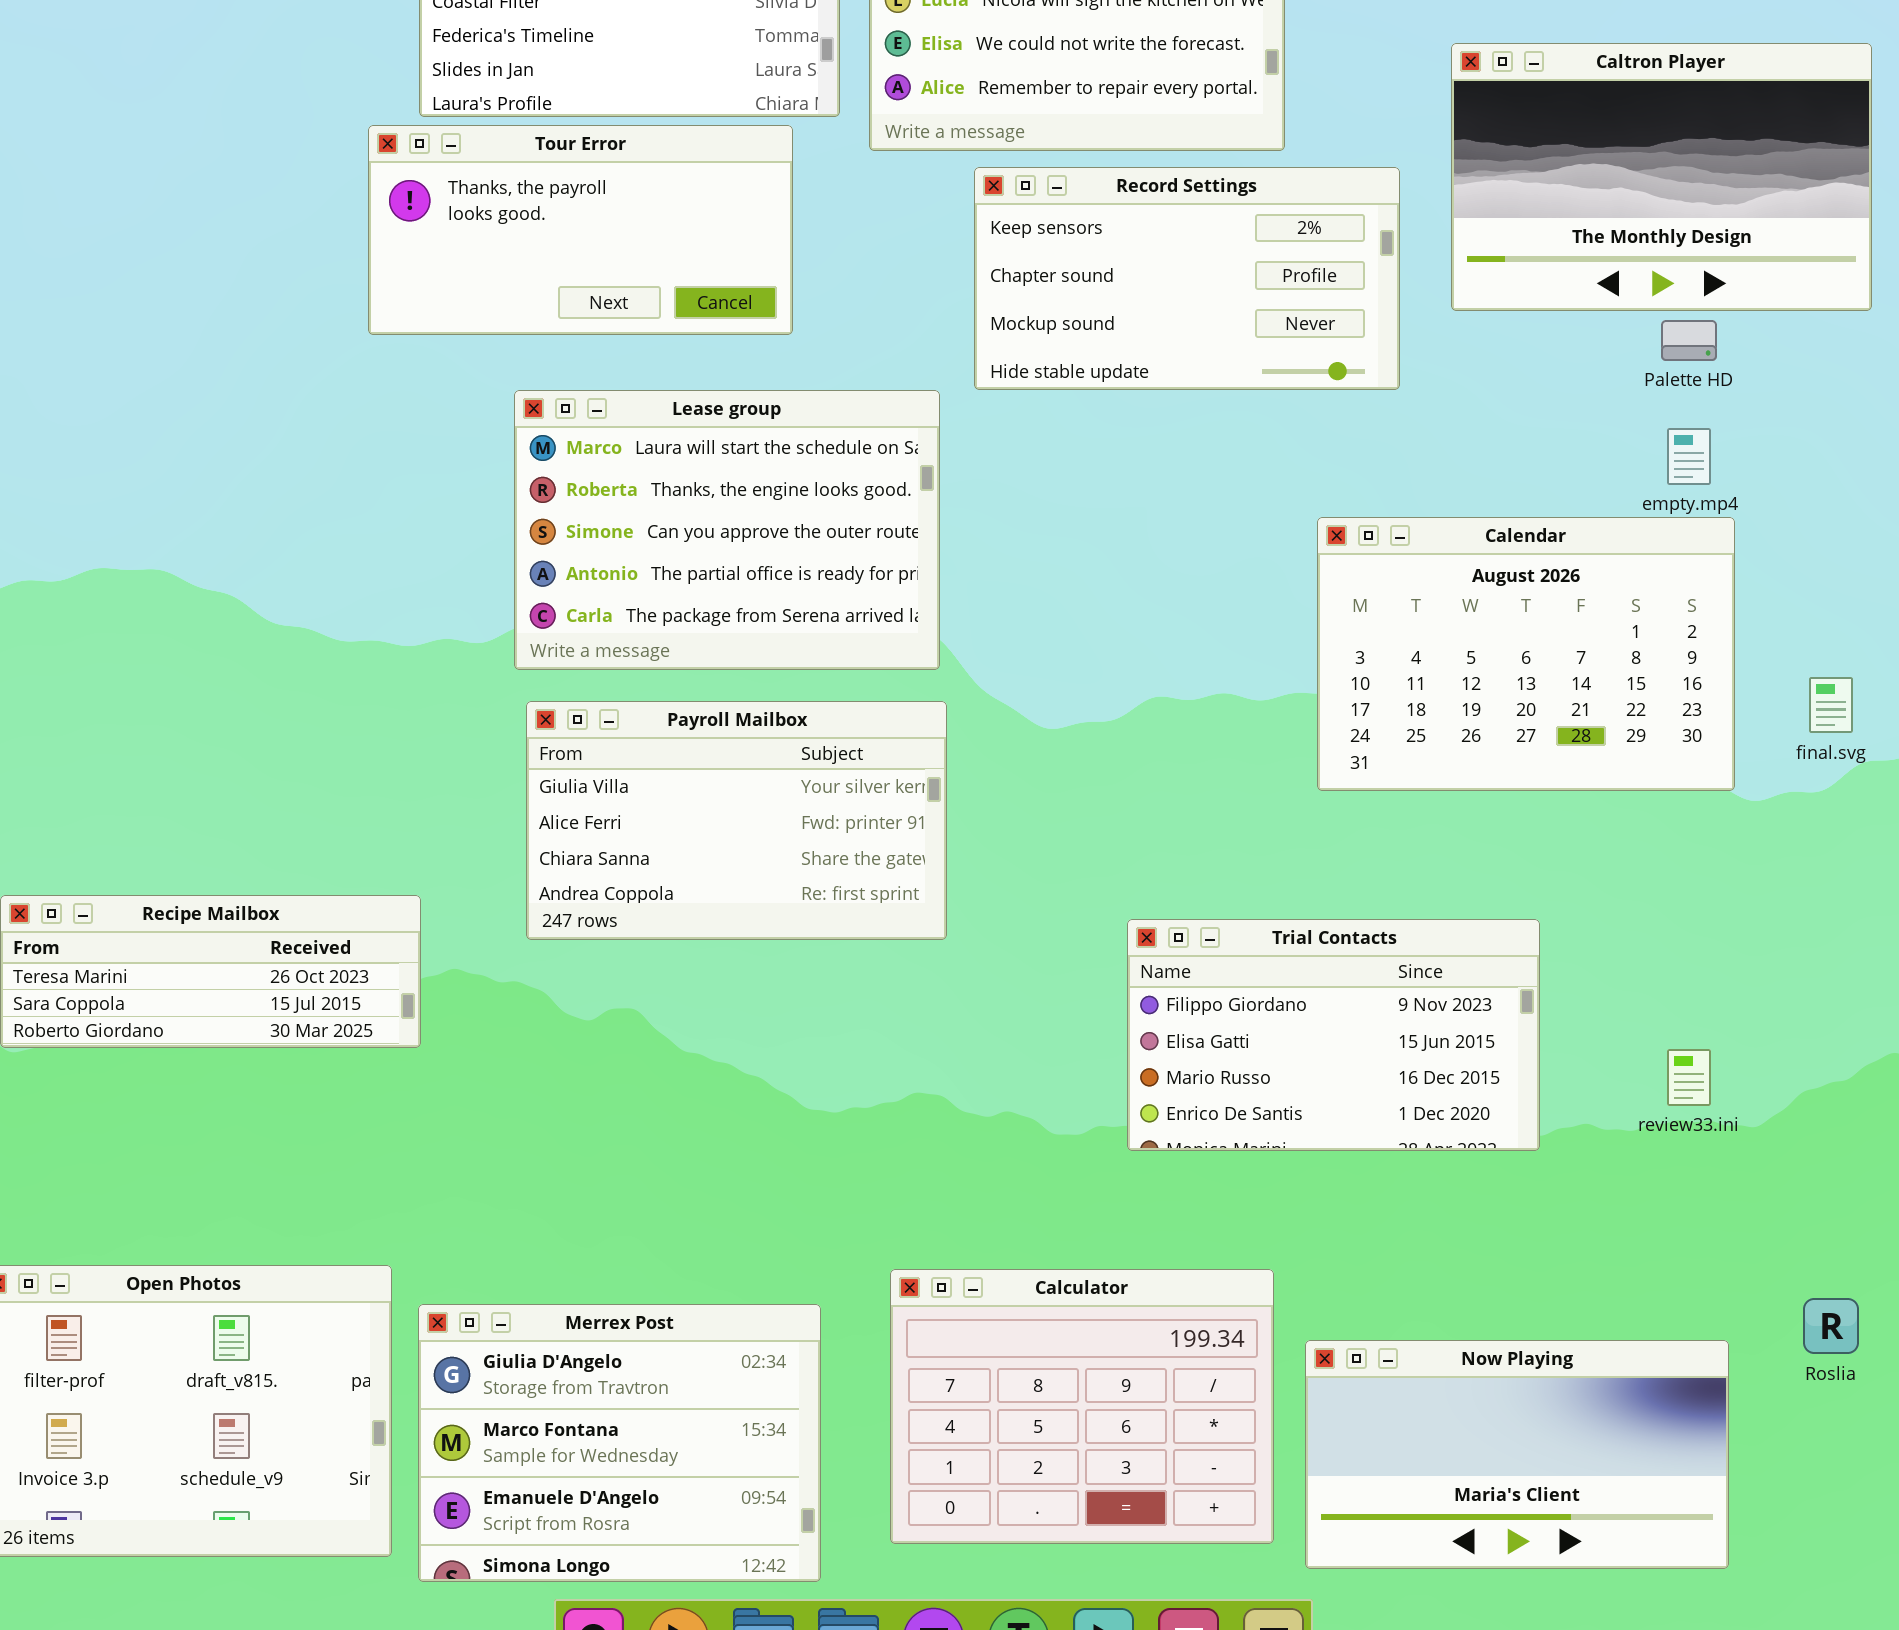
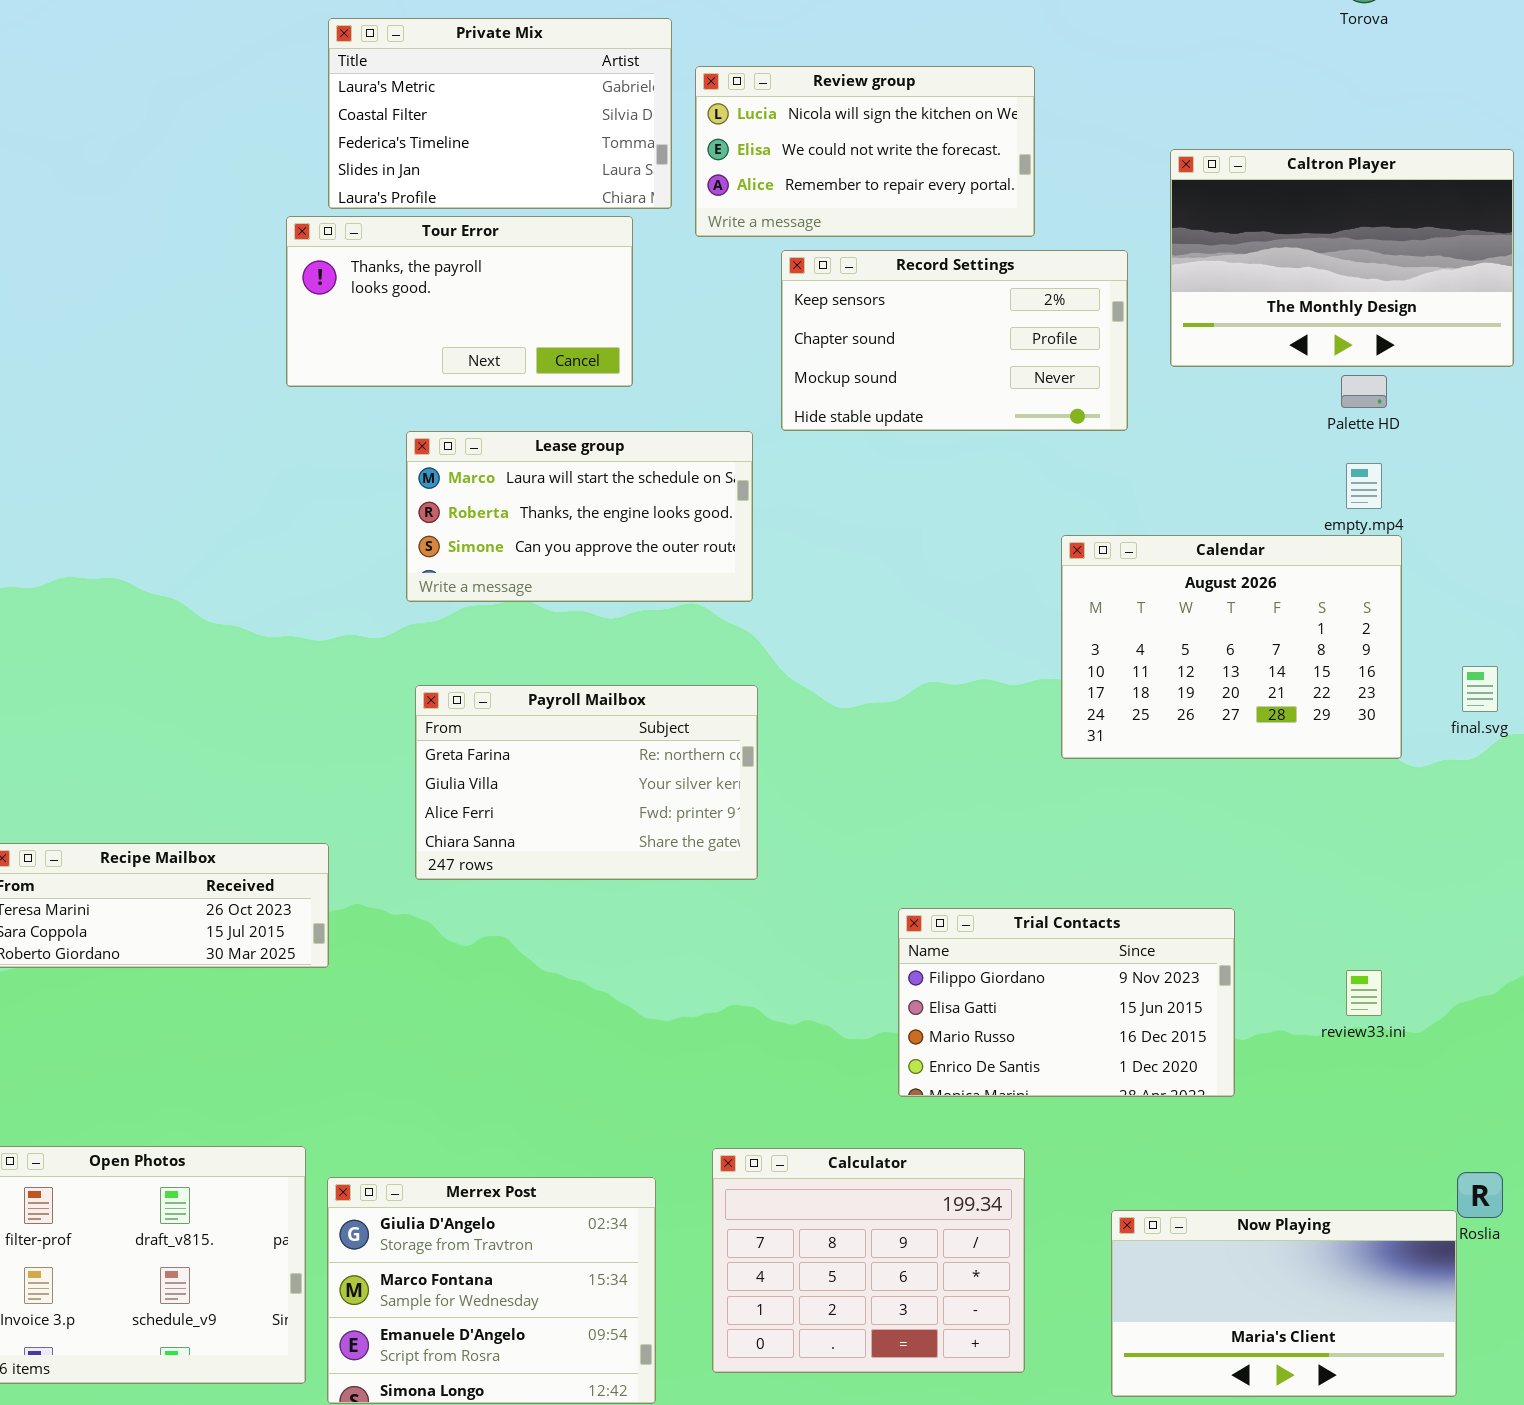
Lease group: [514,390,940,670] -> [406,431,753,602], resized
Payroll Mailbox: [526,701,947,940] -> [415,685,758,880], scrolled up 1 row
Trial Contacts: [1127,919,1540,1151] -> [898,908,1235,1097], moved
Now Playing: [1305,1340,1729,1569] -> [1111,1210,1457,1397], moved

